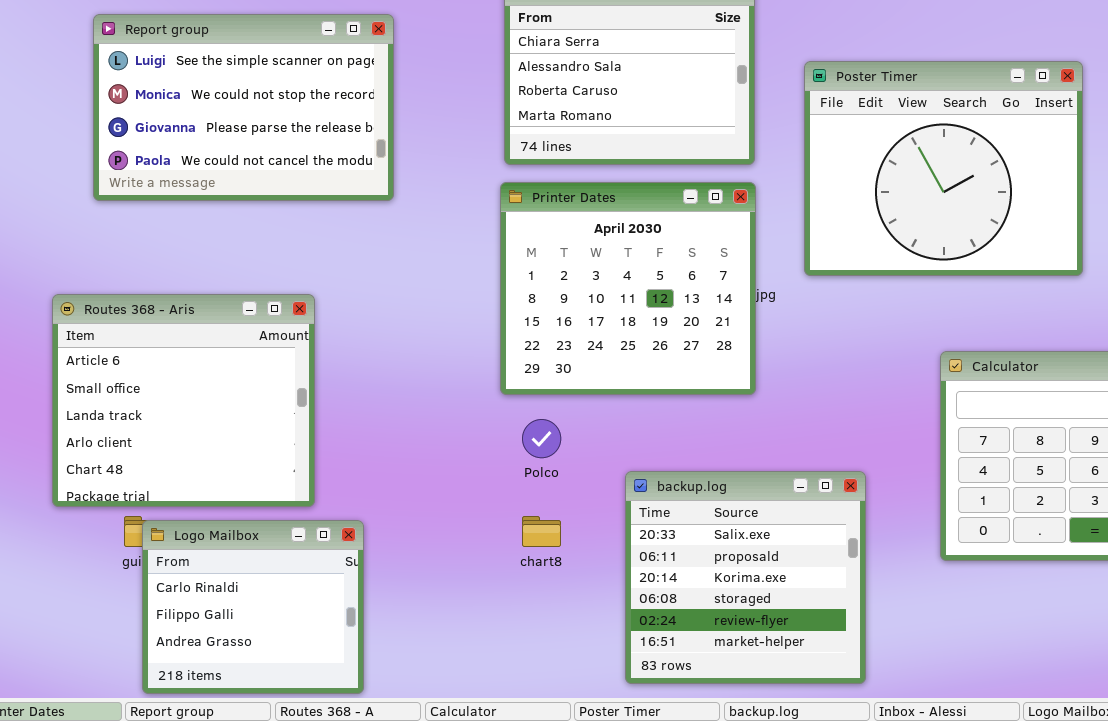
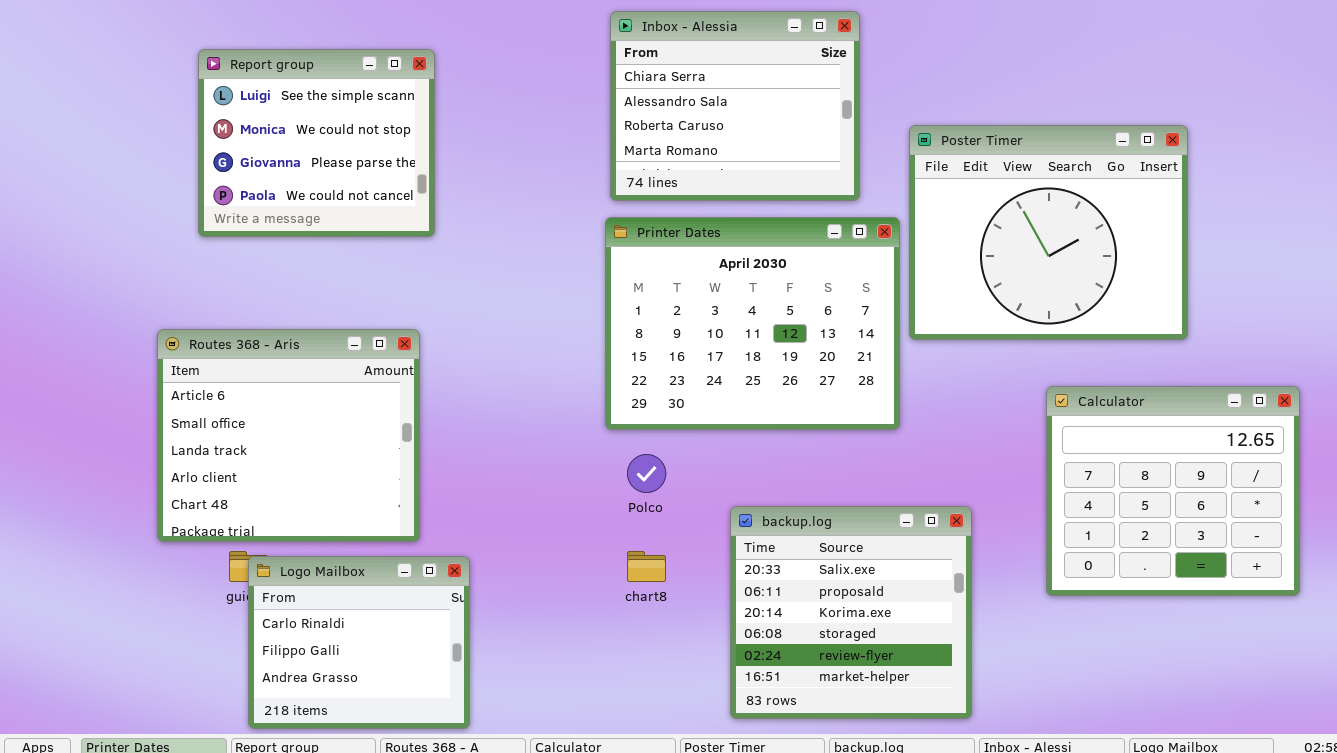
Report group: [93,14,394,201] -> [198,49,435,237], resized
Poster Timer: [804,61,1083,276] -> [909,125,1188,340], moved
Printer Dates: [500,182,756,395] -> [605,217,900,430], resized

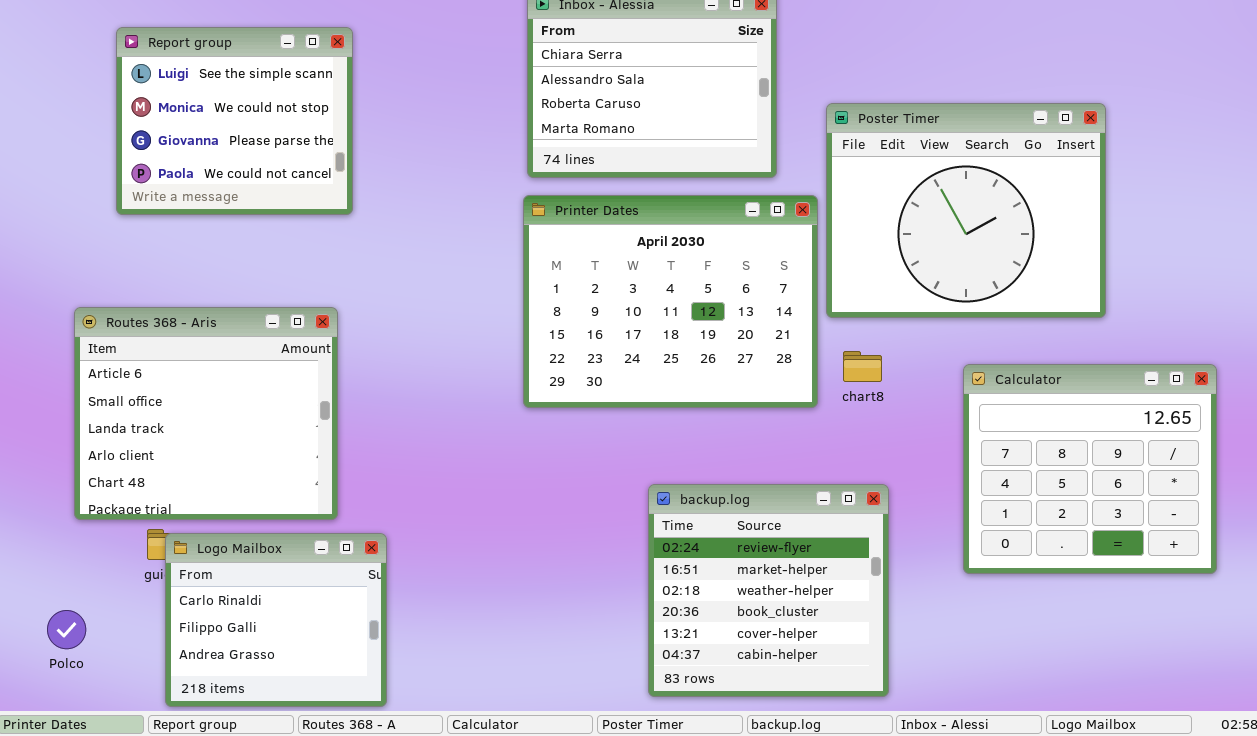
Polco: [627,454,666,493] -> [47,610,86,649], moved
backup.log: [730,506,972,719] -> [648,484,889,697], scrolled down 4 rows
chart8: [627,551,666,582] -> [843,351,882,382], moved

